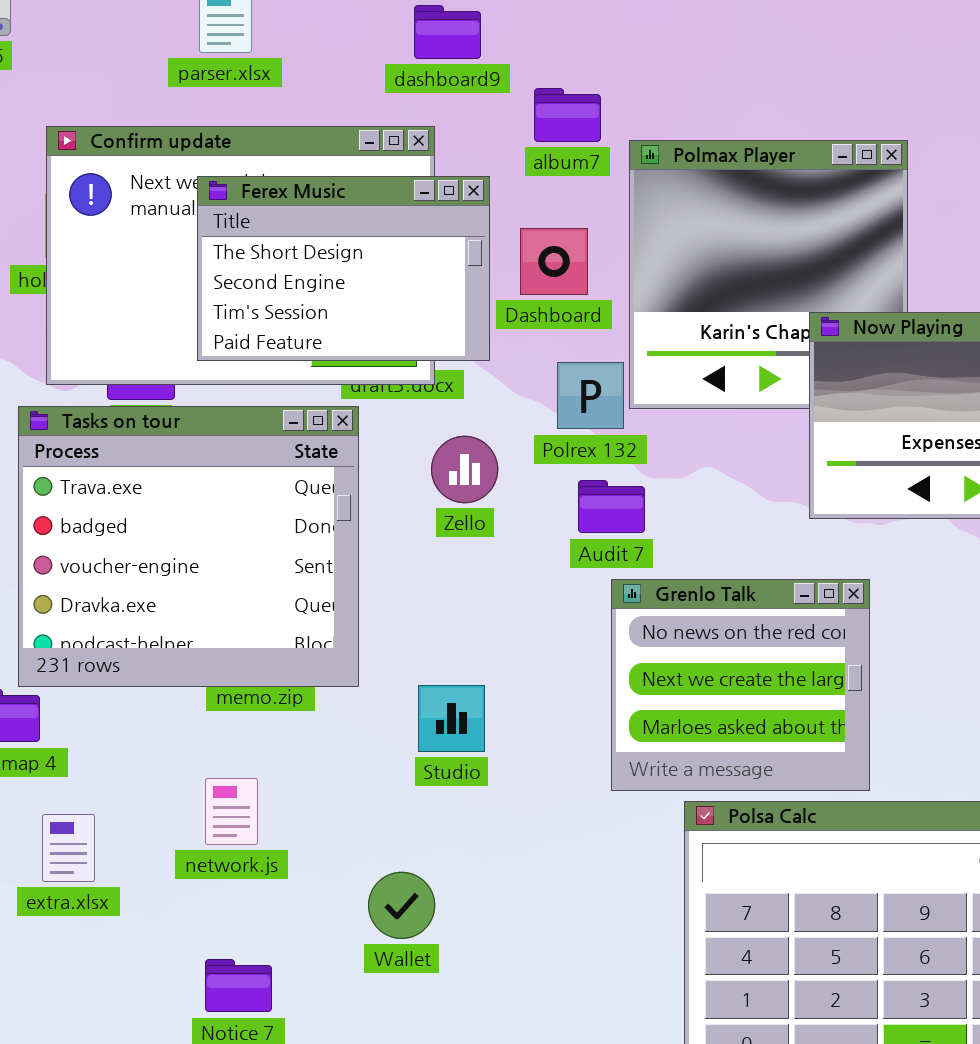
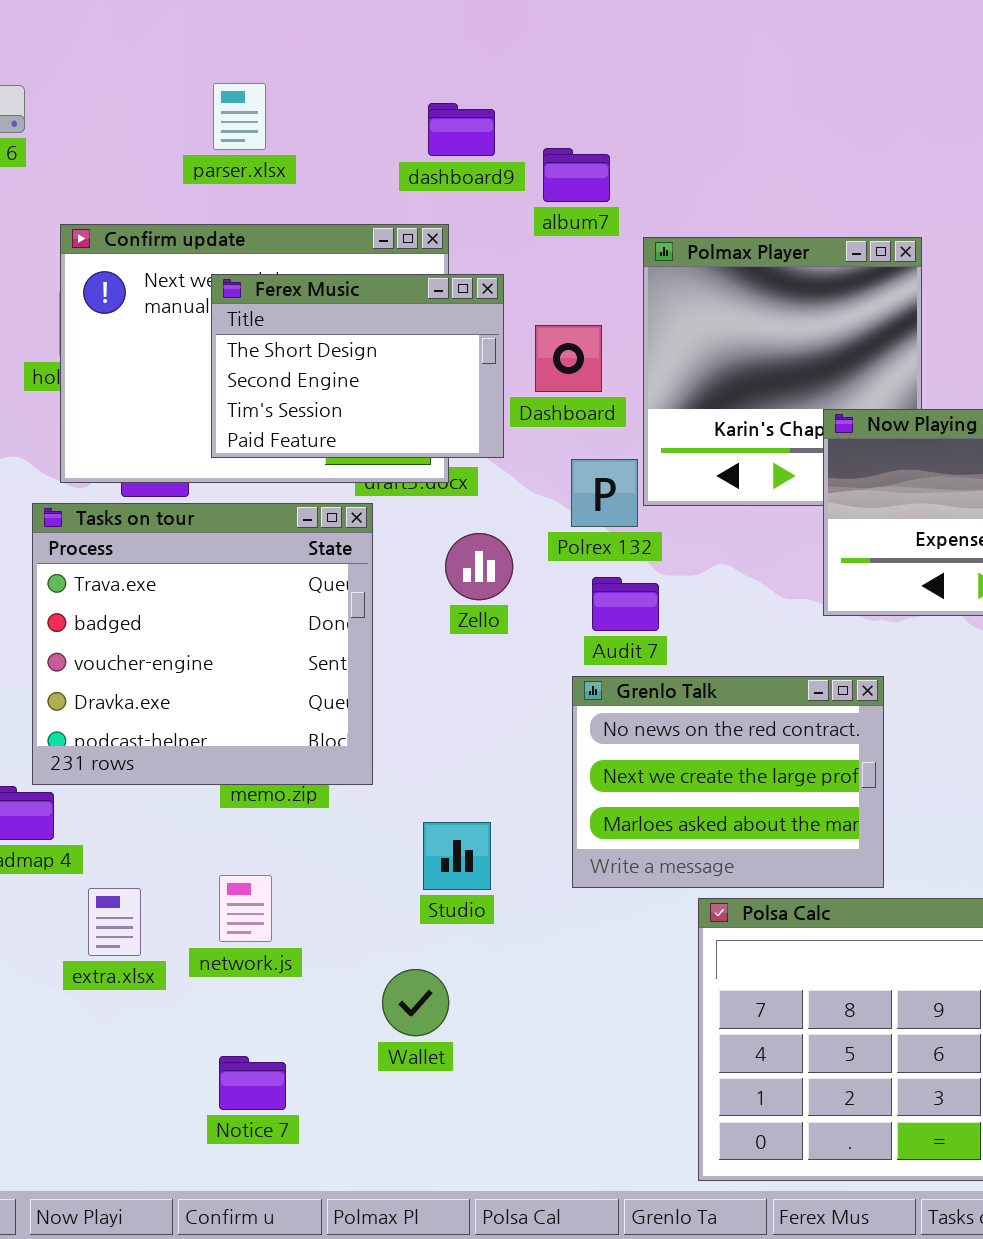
album7: [534,88,601,142] -> [543,148,610,202], moved
Grenlo Talk: [611,579,870,791] -> [572,676,884,888], resized
Studio: [418,685,485,752] -> [423,822,491,890], moved
extra.xlsx: [42,814,95,882] -> [88,888,141,956], moved

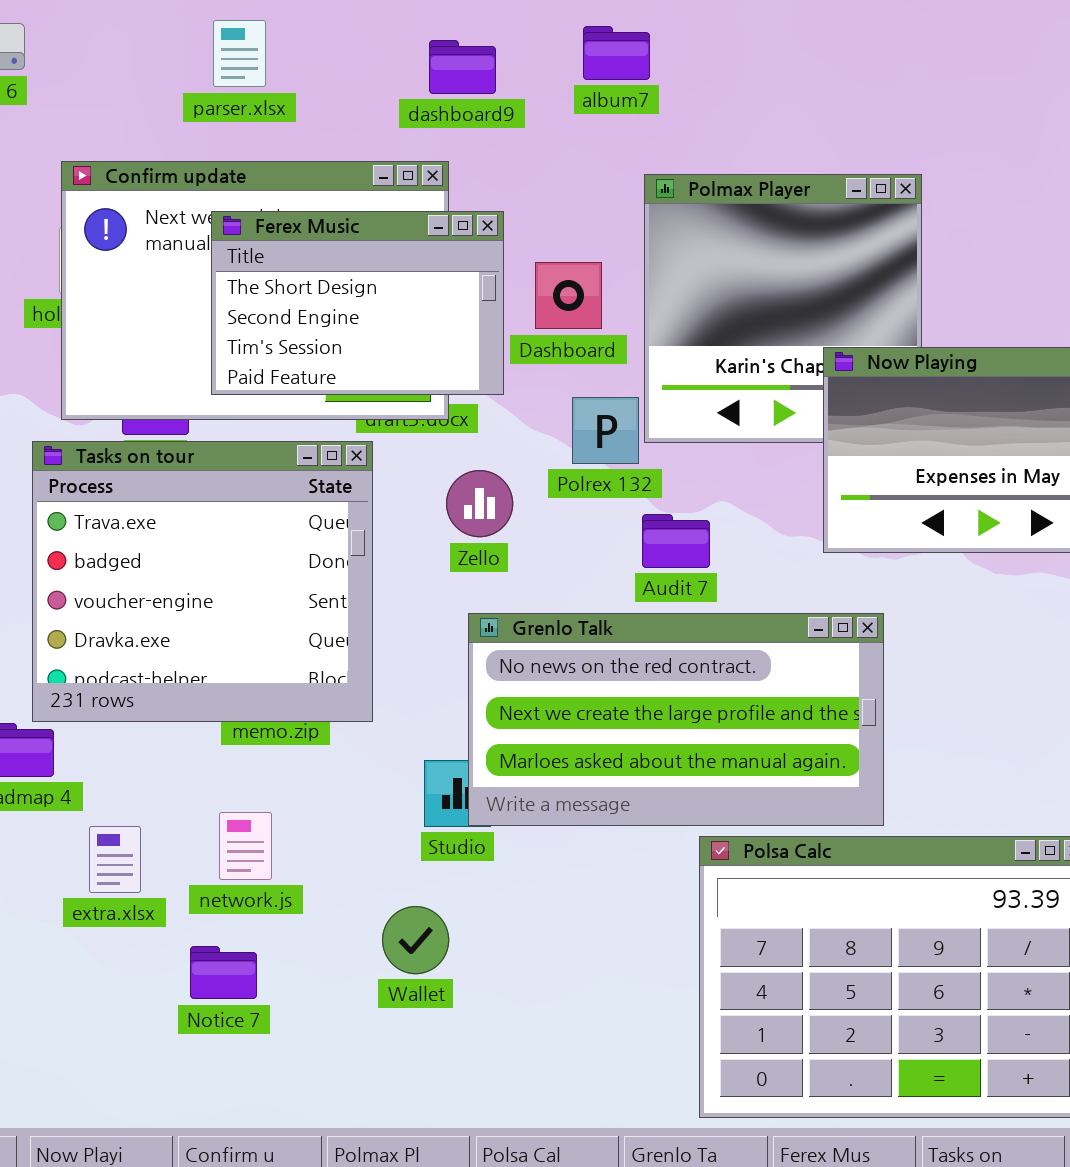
album7: [543,148,610,202] -> [583,26,650,80], moved
Audit 7: [592,577,659,631] -> [642,514,710,568], moved
Grenlo Talk: [572,676,884,888] -> [468,613,884,826], resized
Notice 7: [219,1056,286,1110] -> [190,946,257,999], moved

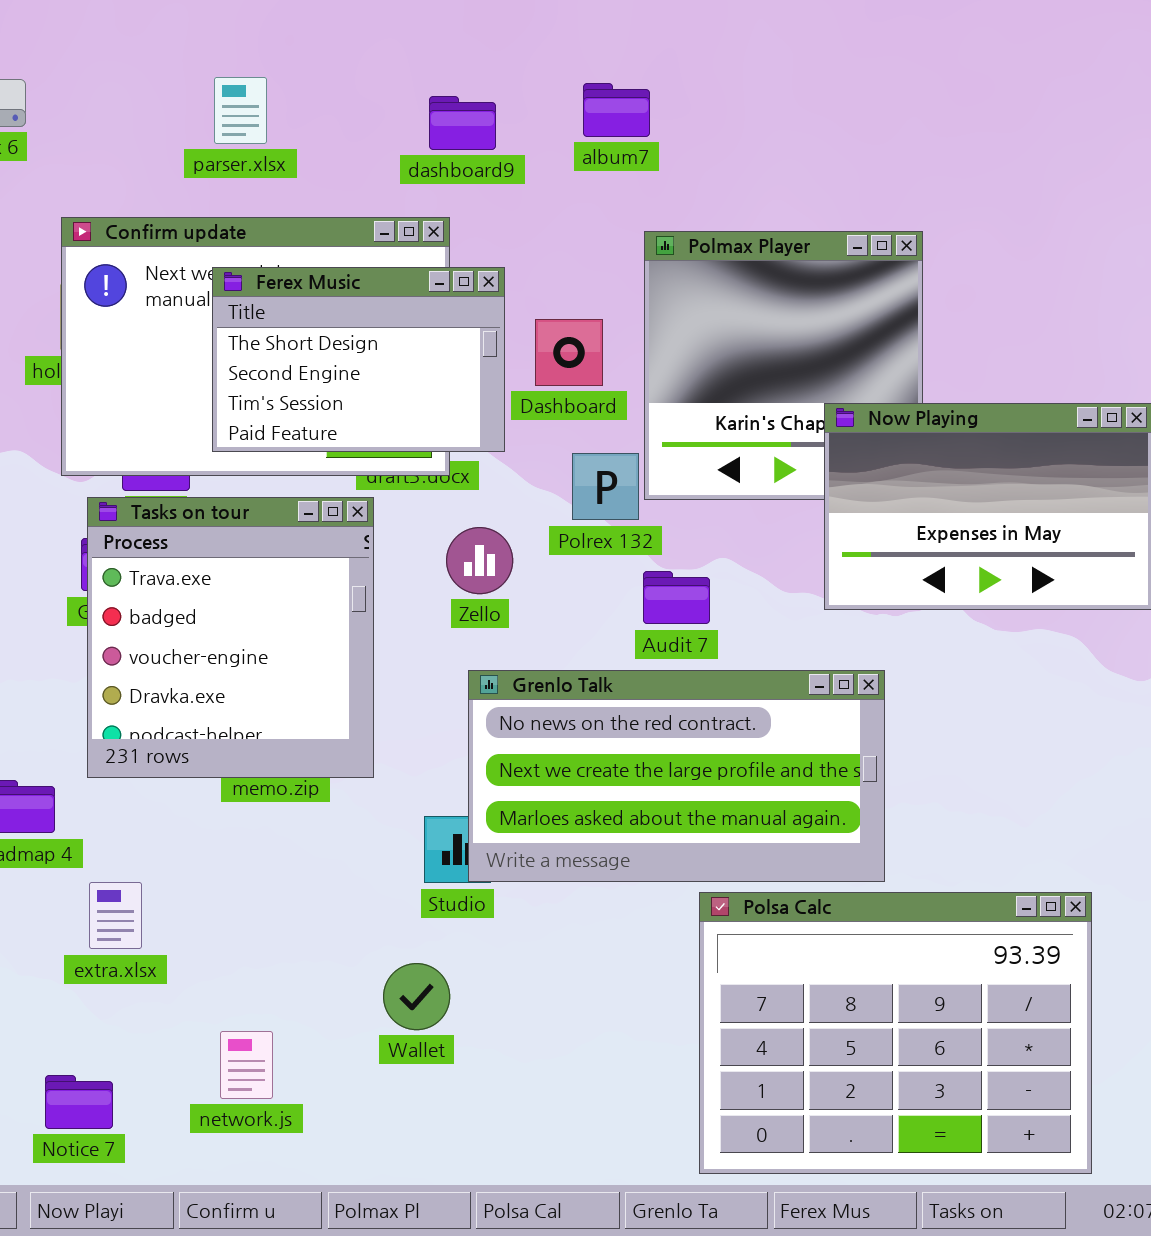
Tasks on tour: [32,441,373,722] -> [87,497,374,778], resized
network.js: [219,812,272,880] -> [220,1031,273,1099], moved
Notice 7: [190,946,257,999] -> [45,1075,113,1129], moved

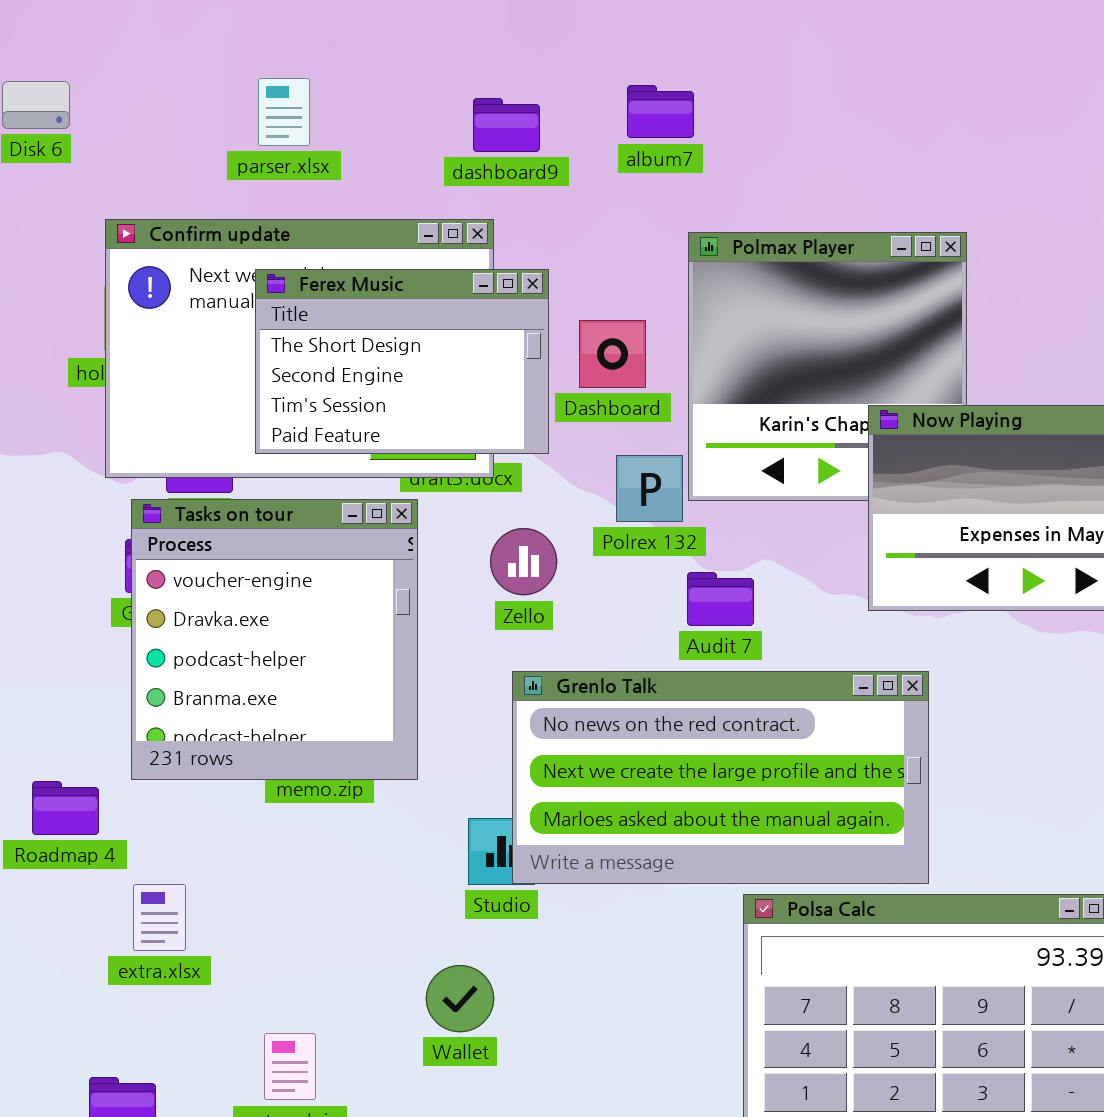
Tasks on tour: [87,497,374,778] -> [131,499,418,780], scrolled down 2 rows

